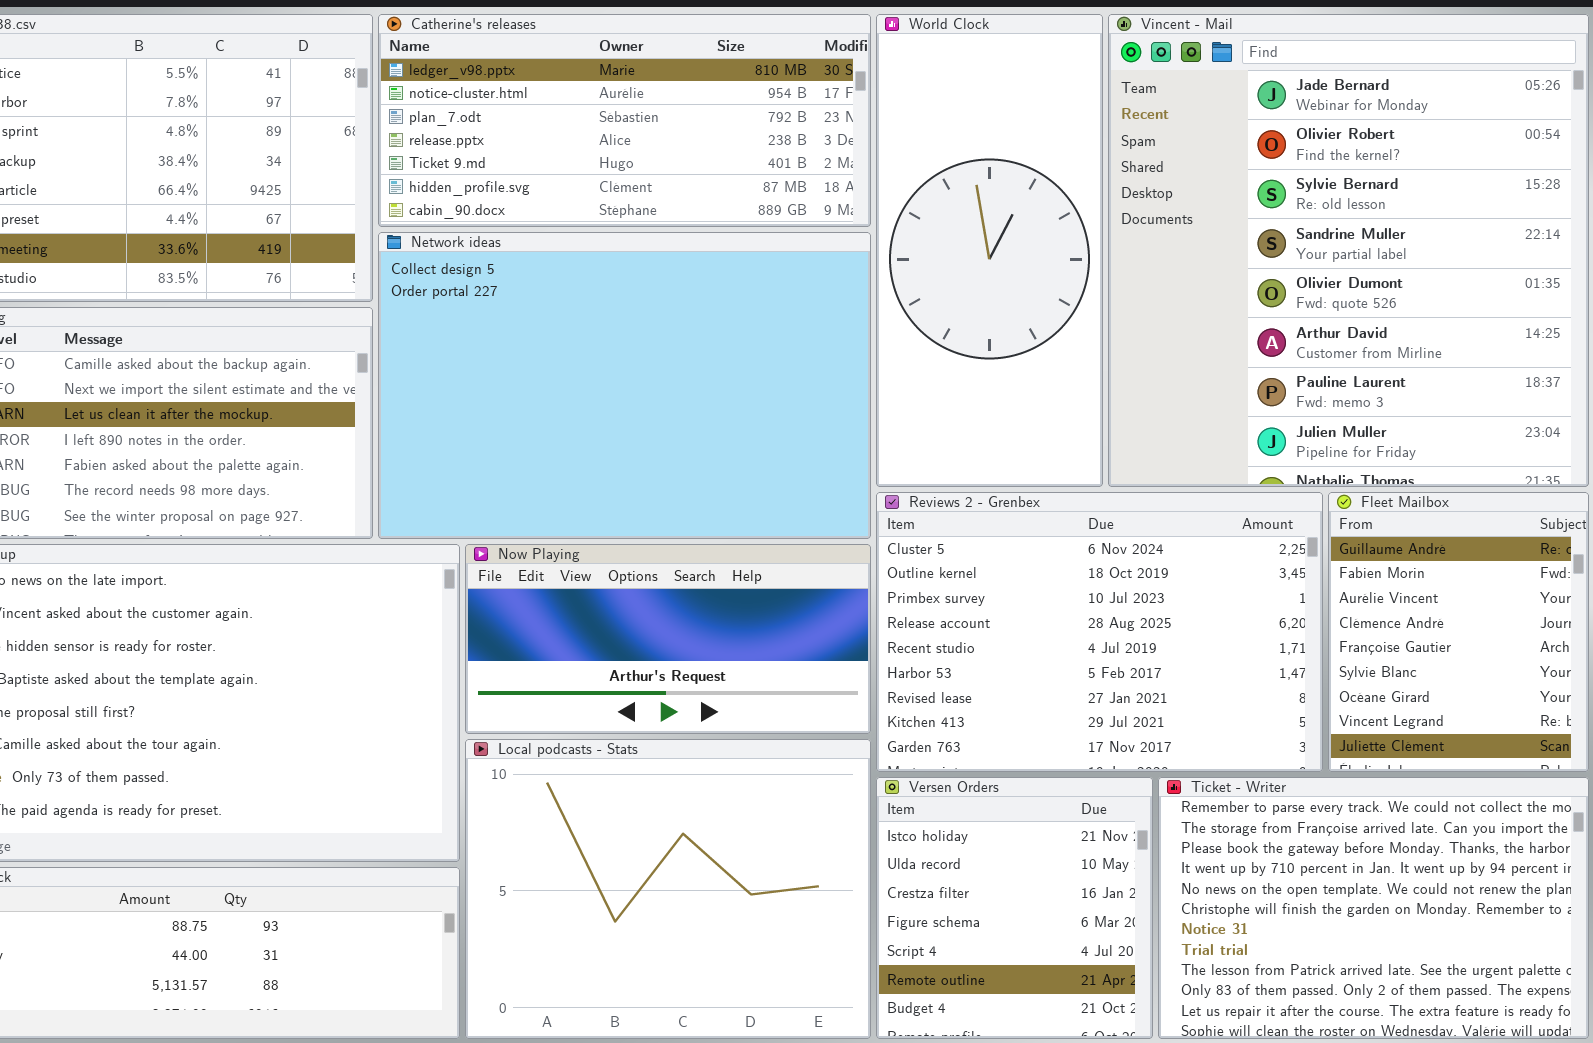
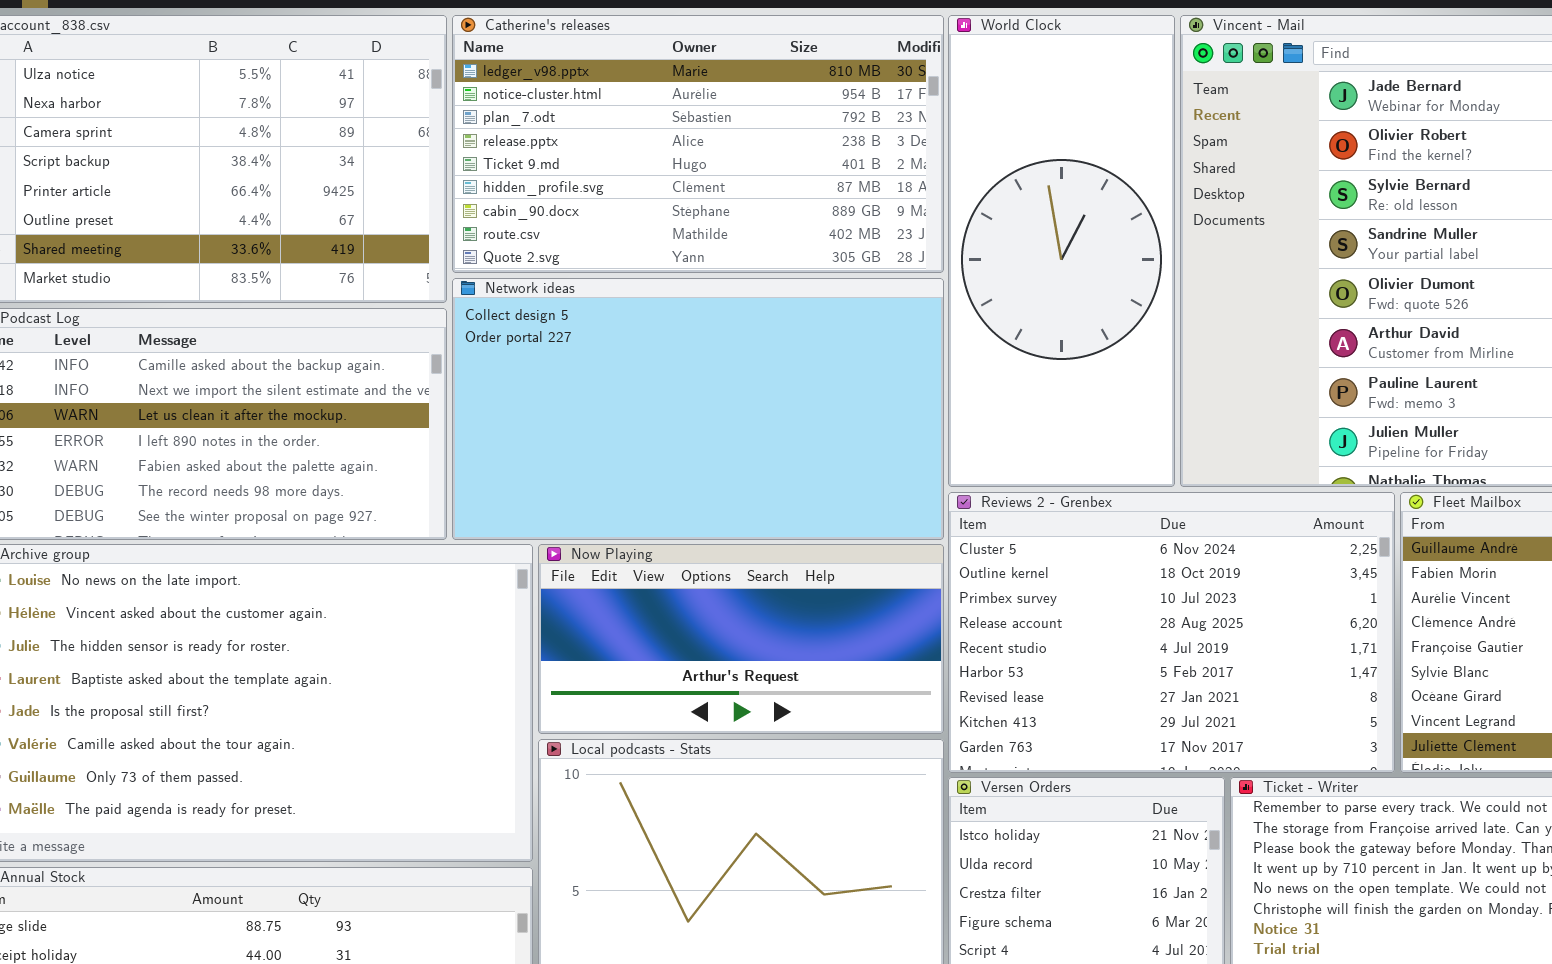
Catherine's releases: [378,14,871,227] -> [452,15,944,273], resized
Network ideas: [378,232,871,539] -> [452,278,944,540], resized

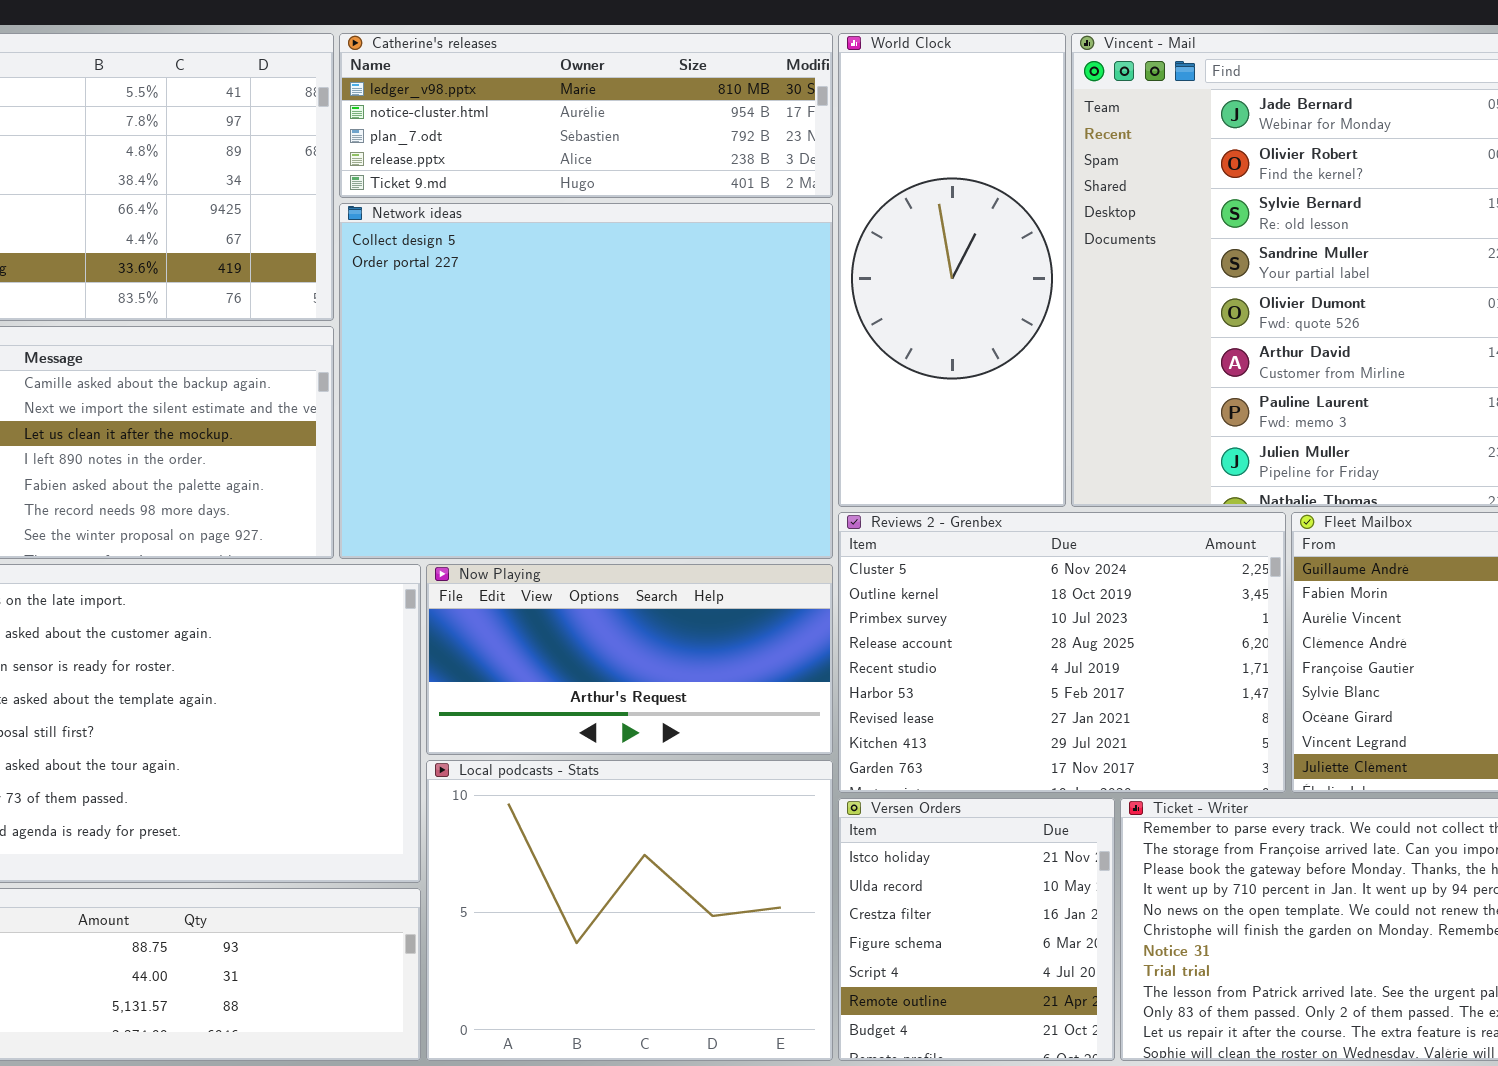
Catherine's releases: [452,15,944,273] -> [339,33,833,198], resized
Network ideas: [452,278,944,540] -> [339,203,833,559], resized

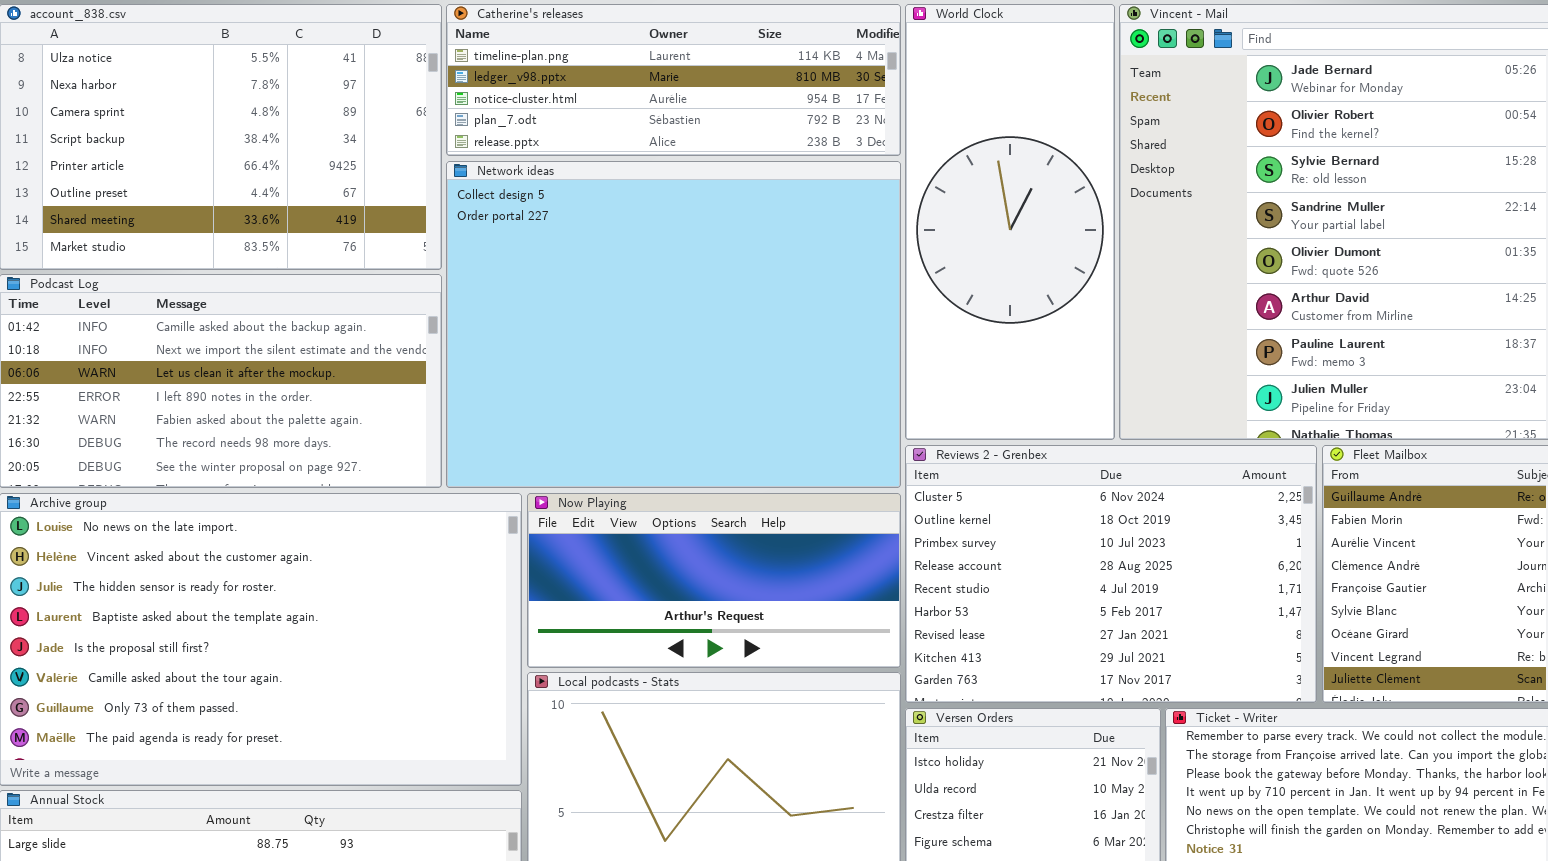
Catherine's releases: [339,33,833,198] -> [446,4,901,156], scrolled up 1 row

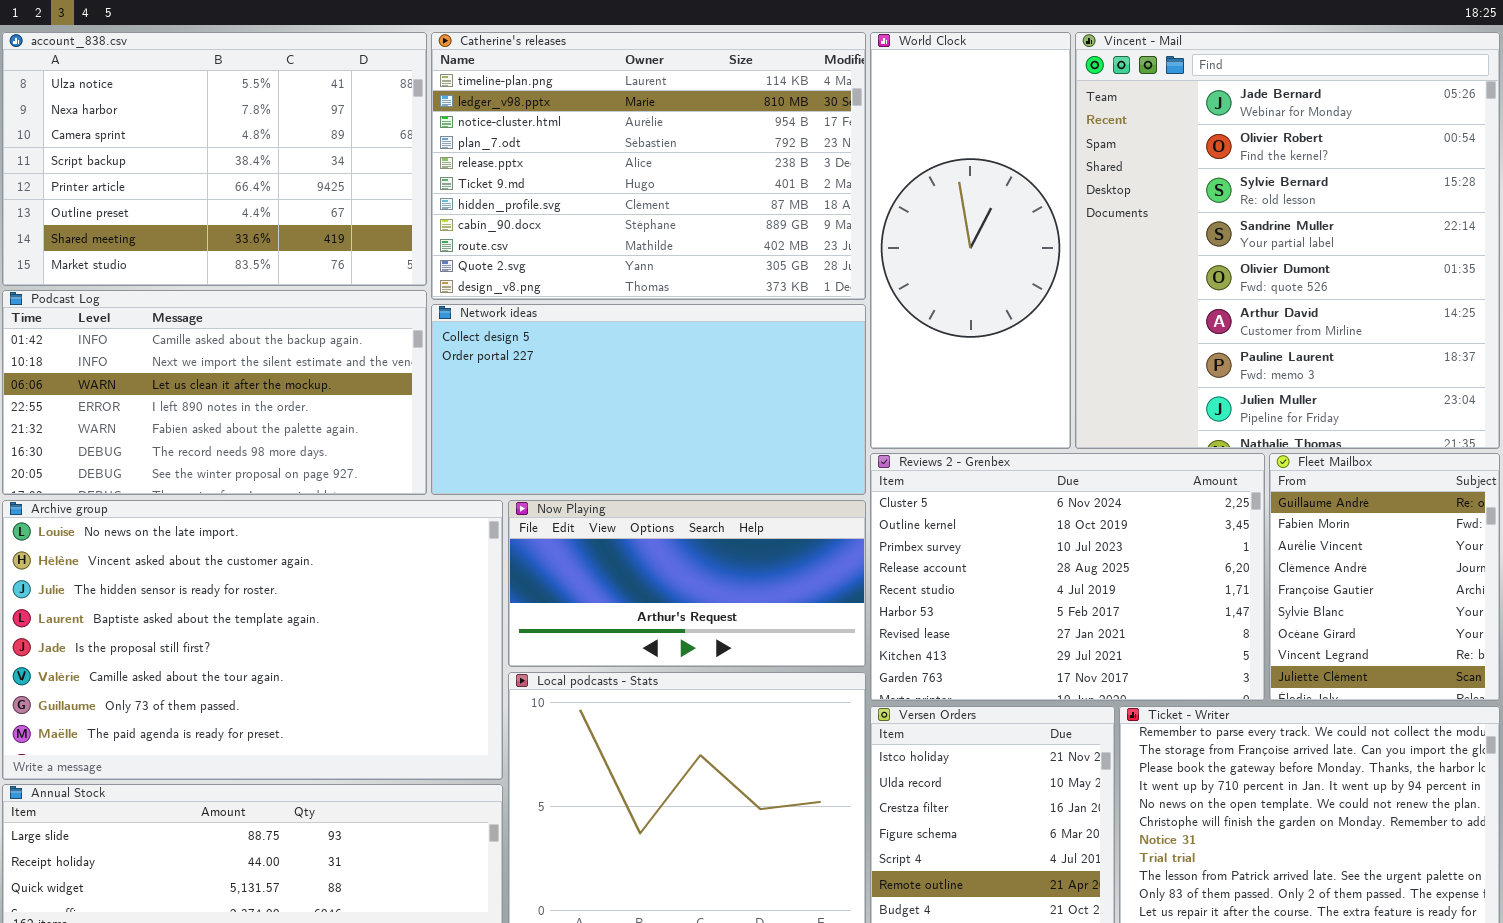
Catherine's releases: [446,4,901,156] -> [431,32,866,300], resized
Network ideas: [446,161,901,488] -> [431,304,866,495], resized

